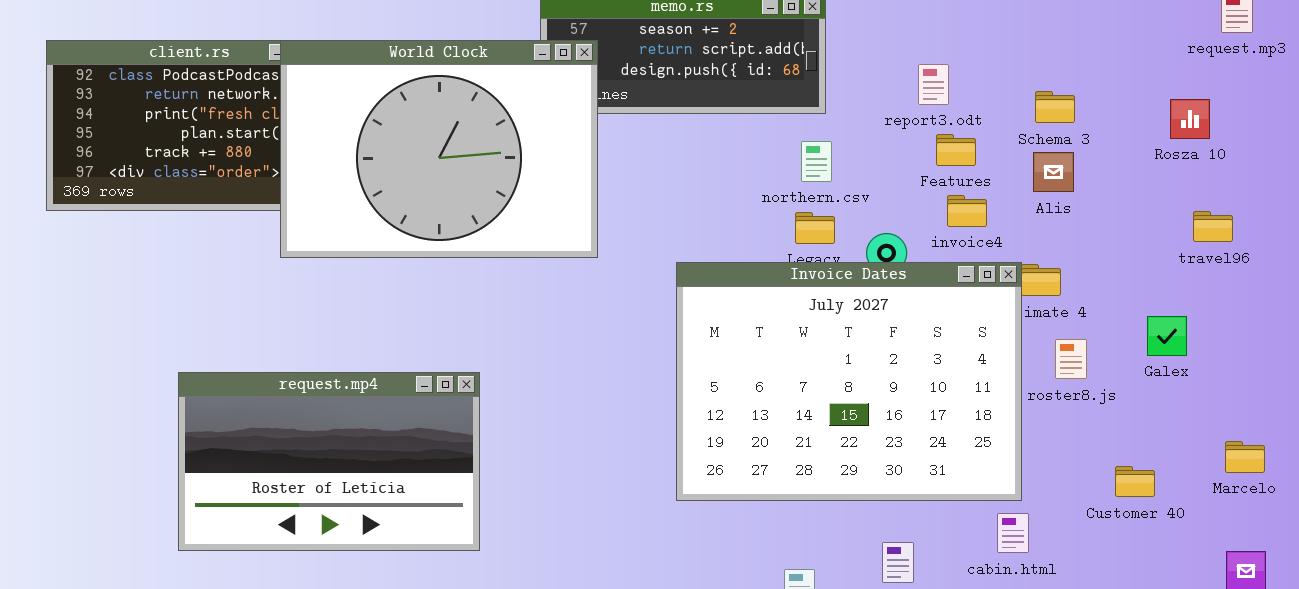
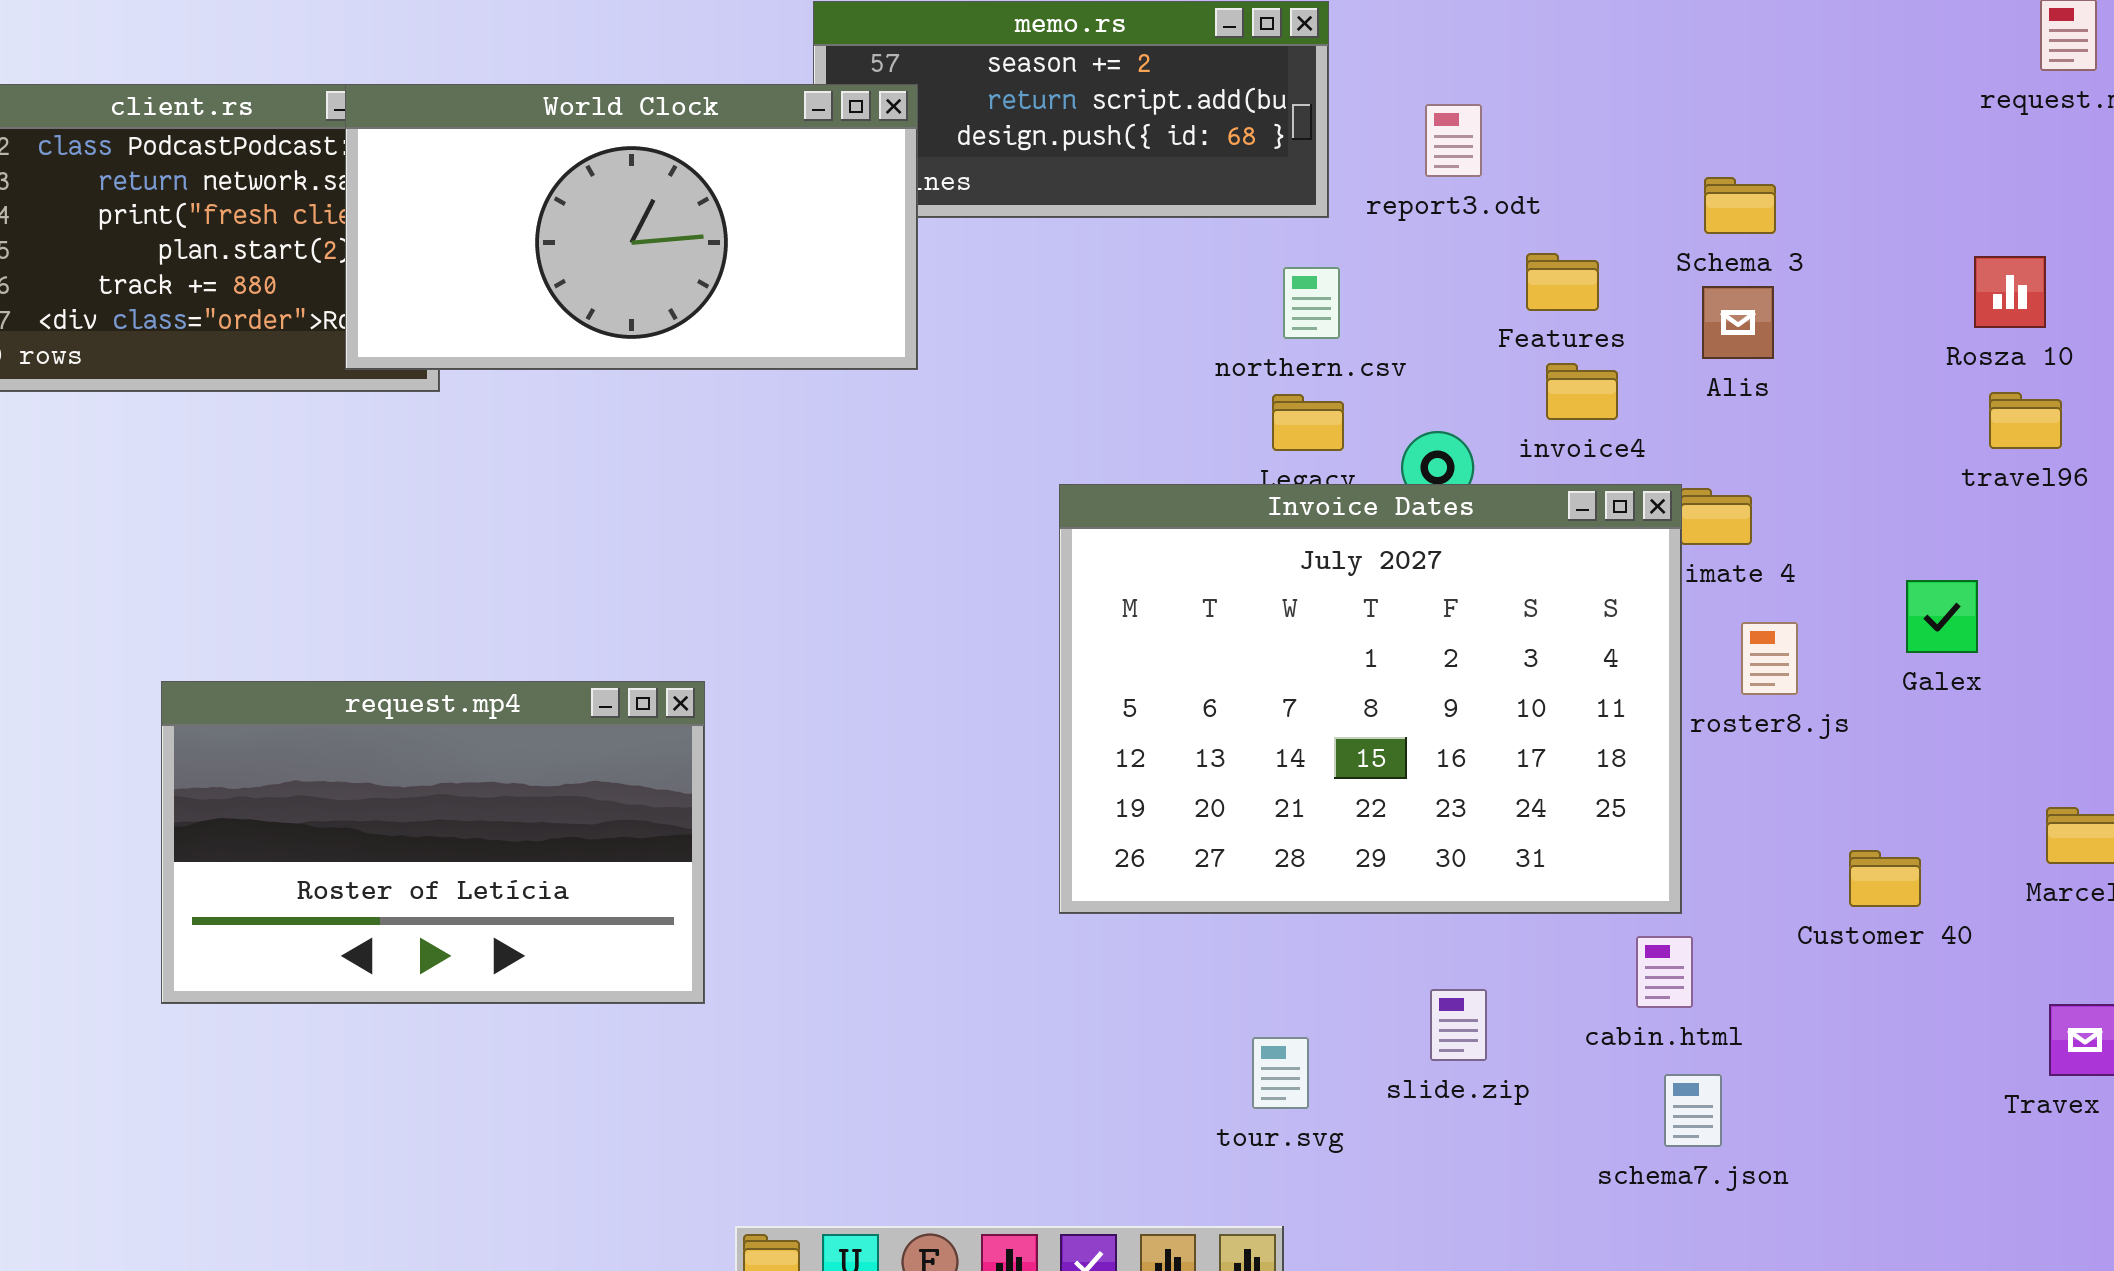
World Clock: [280,40,598,258] -> [345,84,918,370], resized
report3.odt: [918,64,949,105] -> [1425,104,1482,177], moved
Rosza 10: [1170,99,1210,139] -> [1974,256,2046,328], moved

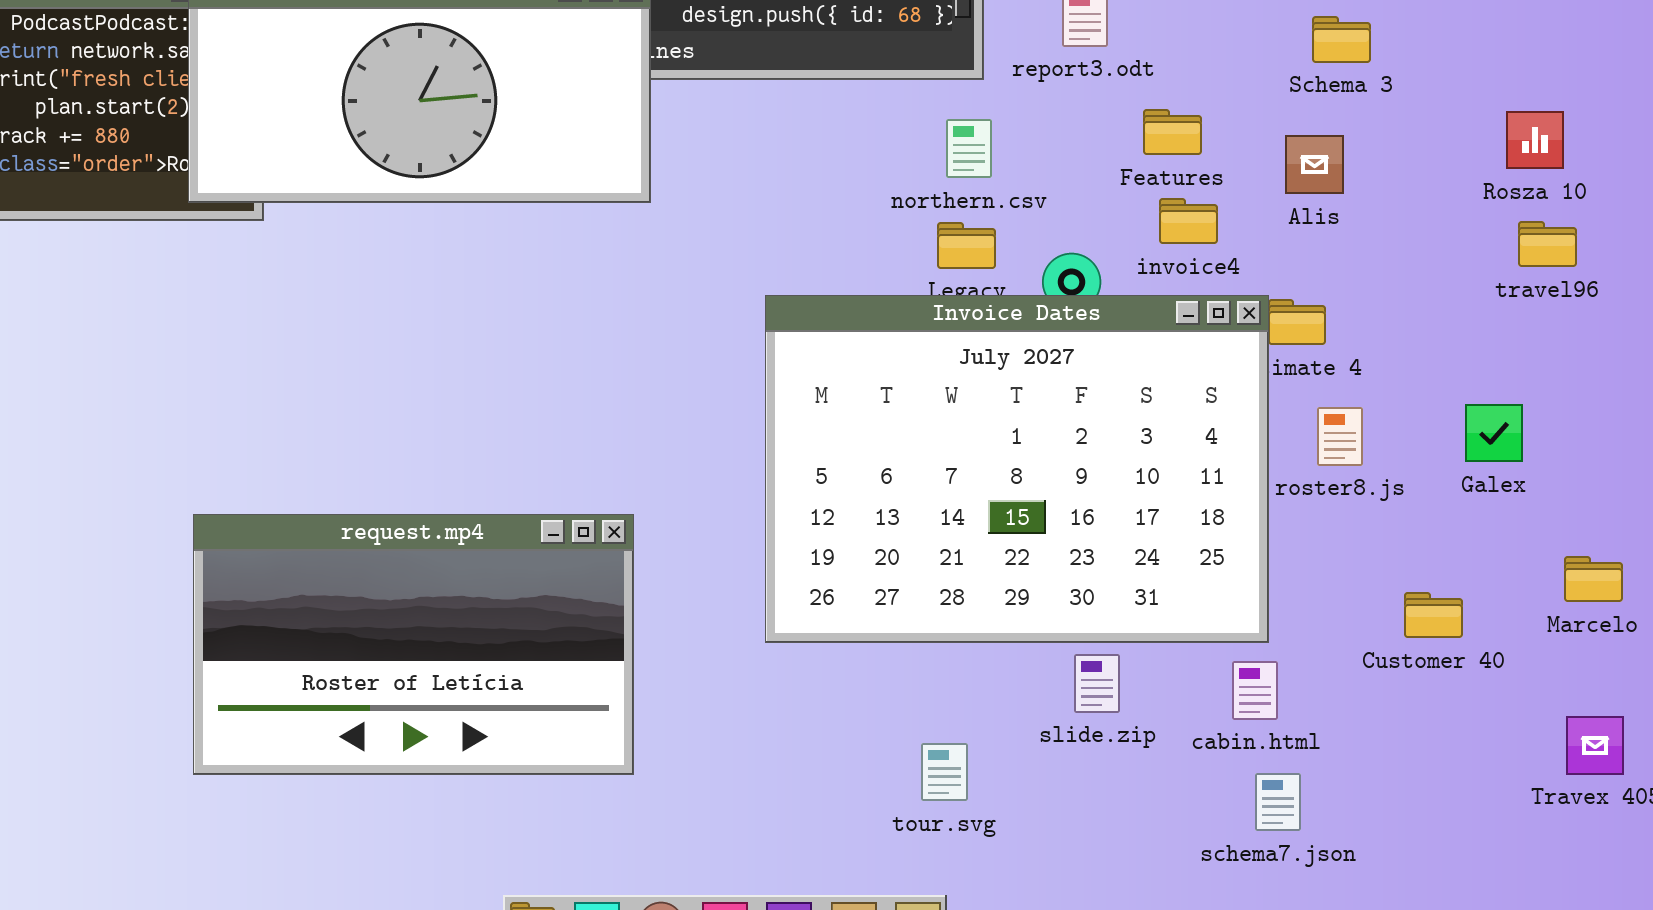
Schema 3: [1704,177,1776,234] -> [1312,16,1371,63], moved
Galex: [1906,580,1978,653] -> [1465,404,1523,462], moved
request.mp4: [161,681,705,1004] -> [193,514,634,775], moved
slide.zip: [1430,989,1487,1061] -> [1074,654,1120,713], moved

